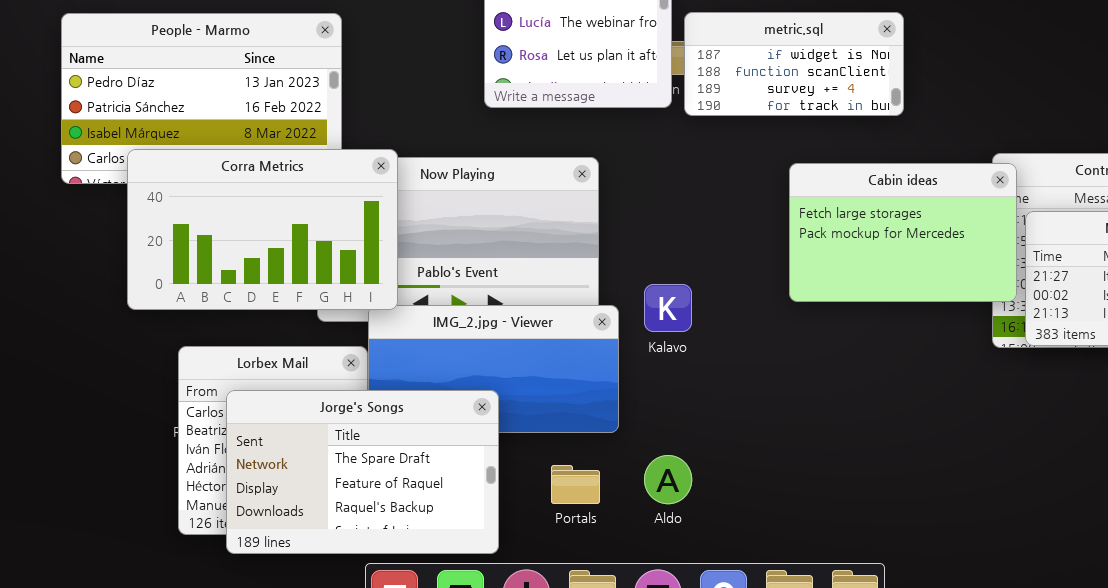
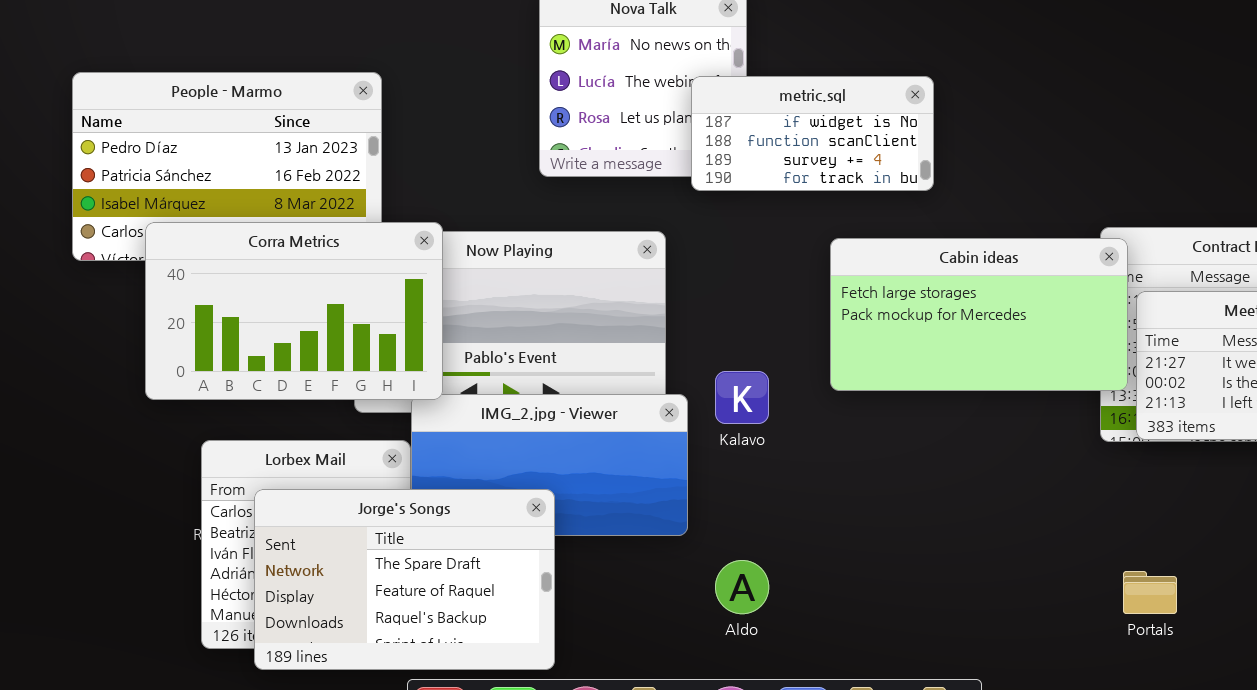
metric.sql: [684,12,904,116] -> [691,76,934,191], moved
Cabin ideas: [789,163,1017,302] -> [830,238,1128,391], resized
Portals: [551,465,600,504] -> [1123,571,1177,614], moved

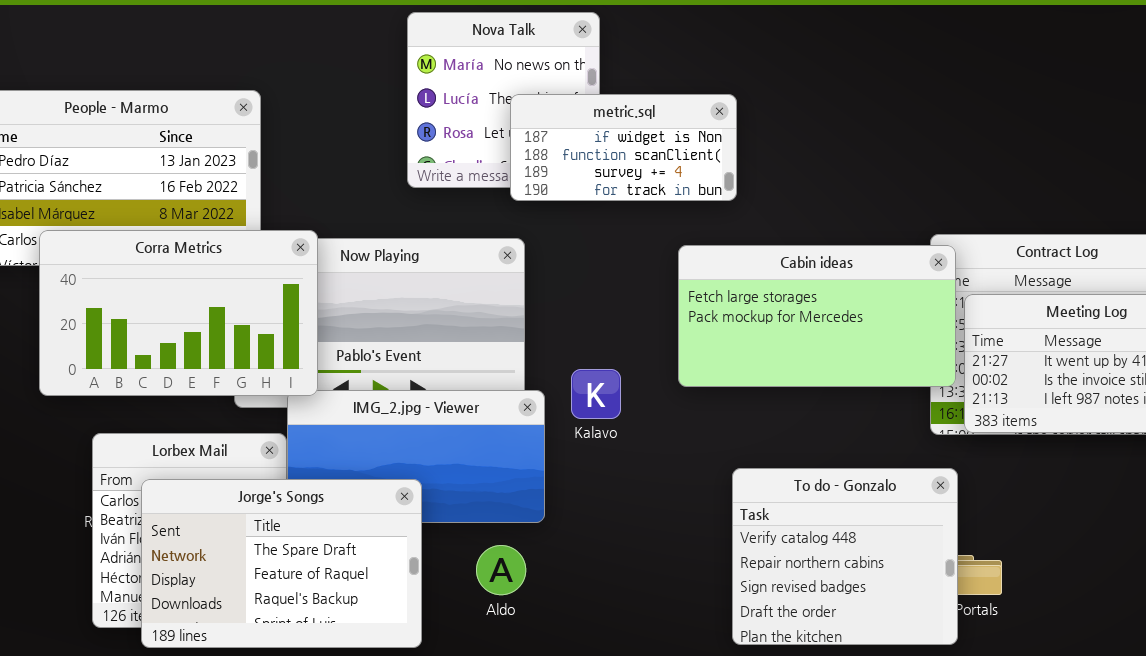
metric.sql: [691,76,934,191] -> [510,94,737,201], moved
To do - Gonzalo: none -> [732,468,958,645], opened
Aldo: [715,560,769,614] -> [476,545,526,595], moved

